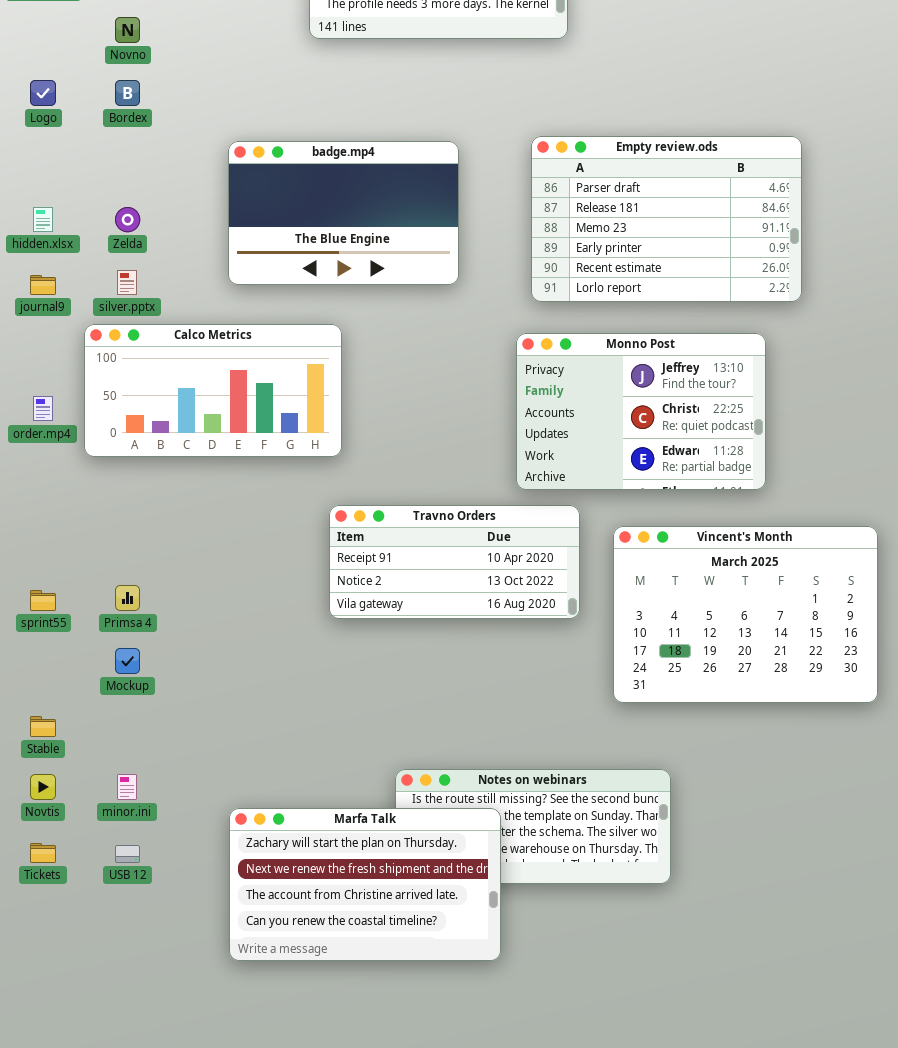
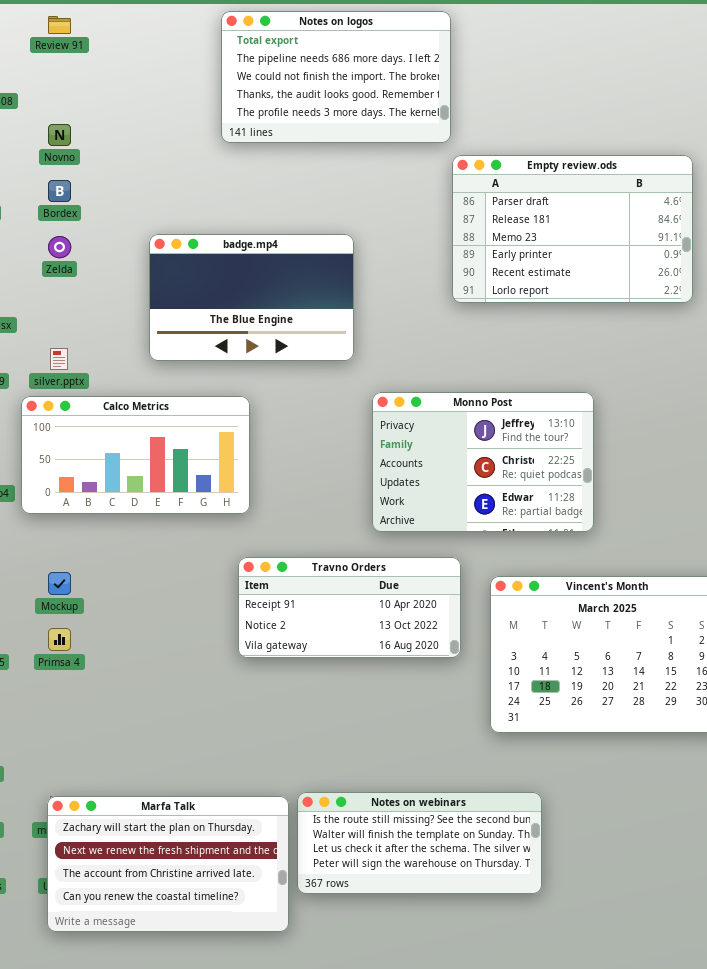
Empty review.ods: [531,136,802,302] -> [452,155,693,303], moved
Zelda: [115,207,140,232] -> [48,236,71,258], moved
Monno Post: [516,333,766,490] -> [372,392,594,532], moved
Mockup: [115,648,140,674] -> [48,572,71,595], moved
Marfa Talk: [229,808,501,961] -> [47,796,289,932], moved

